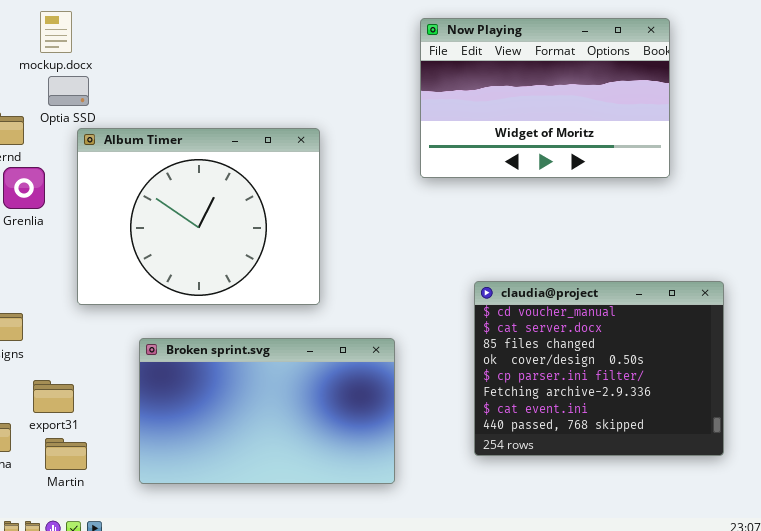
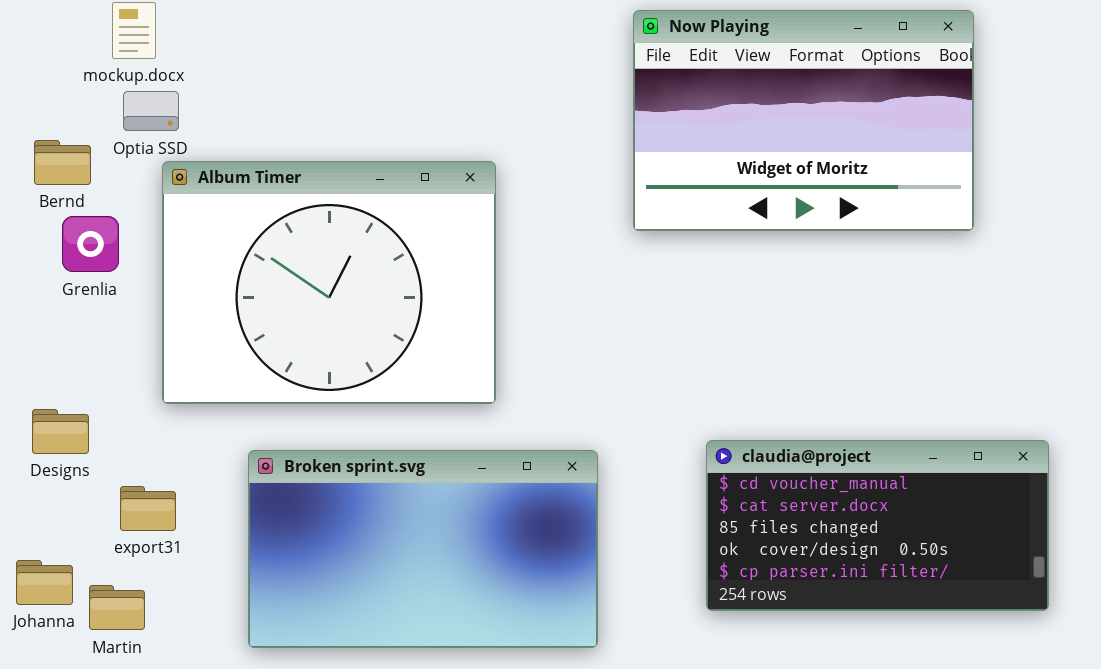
claudia@project: [474,281,724,456] -> [706,440,1049,611], resized
export31: [33,380,74,413] -> [120,486,176,531], moved
Martin: [45,438,87,470] -> [89,585,145,630], moved

